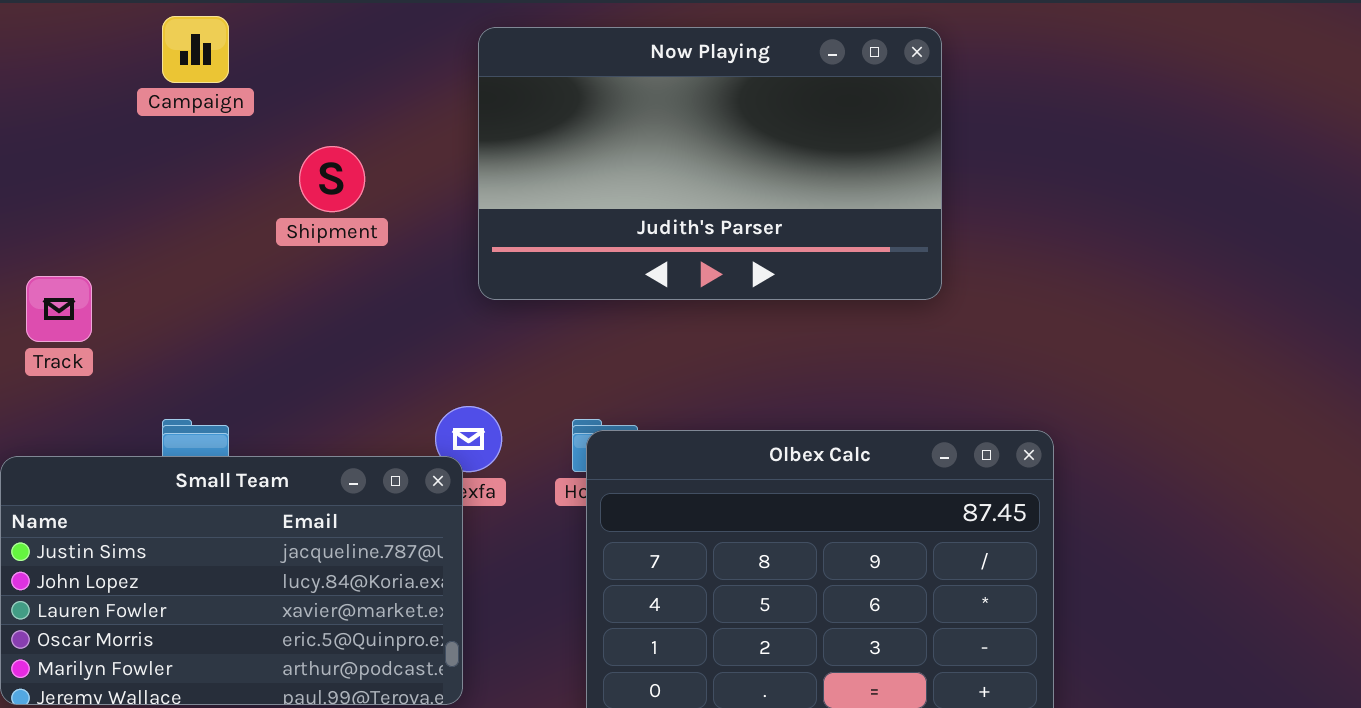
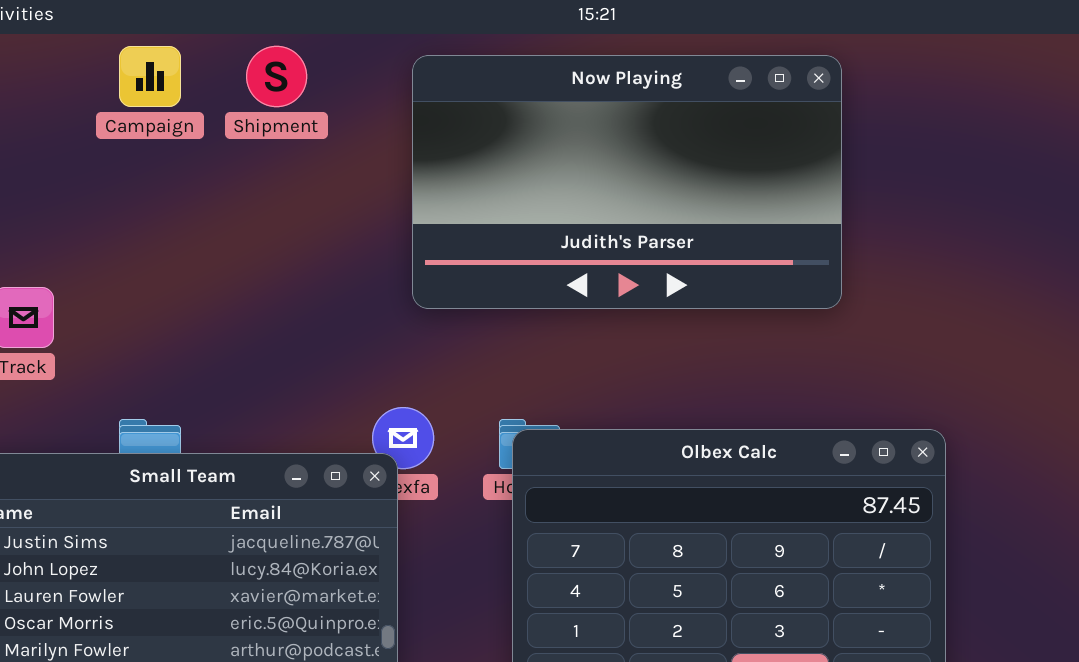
Shipment: [299,146,365,212] -> [246,46,307,107], moved

